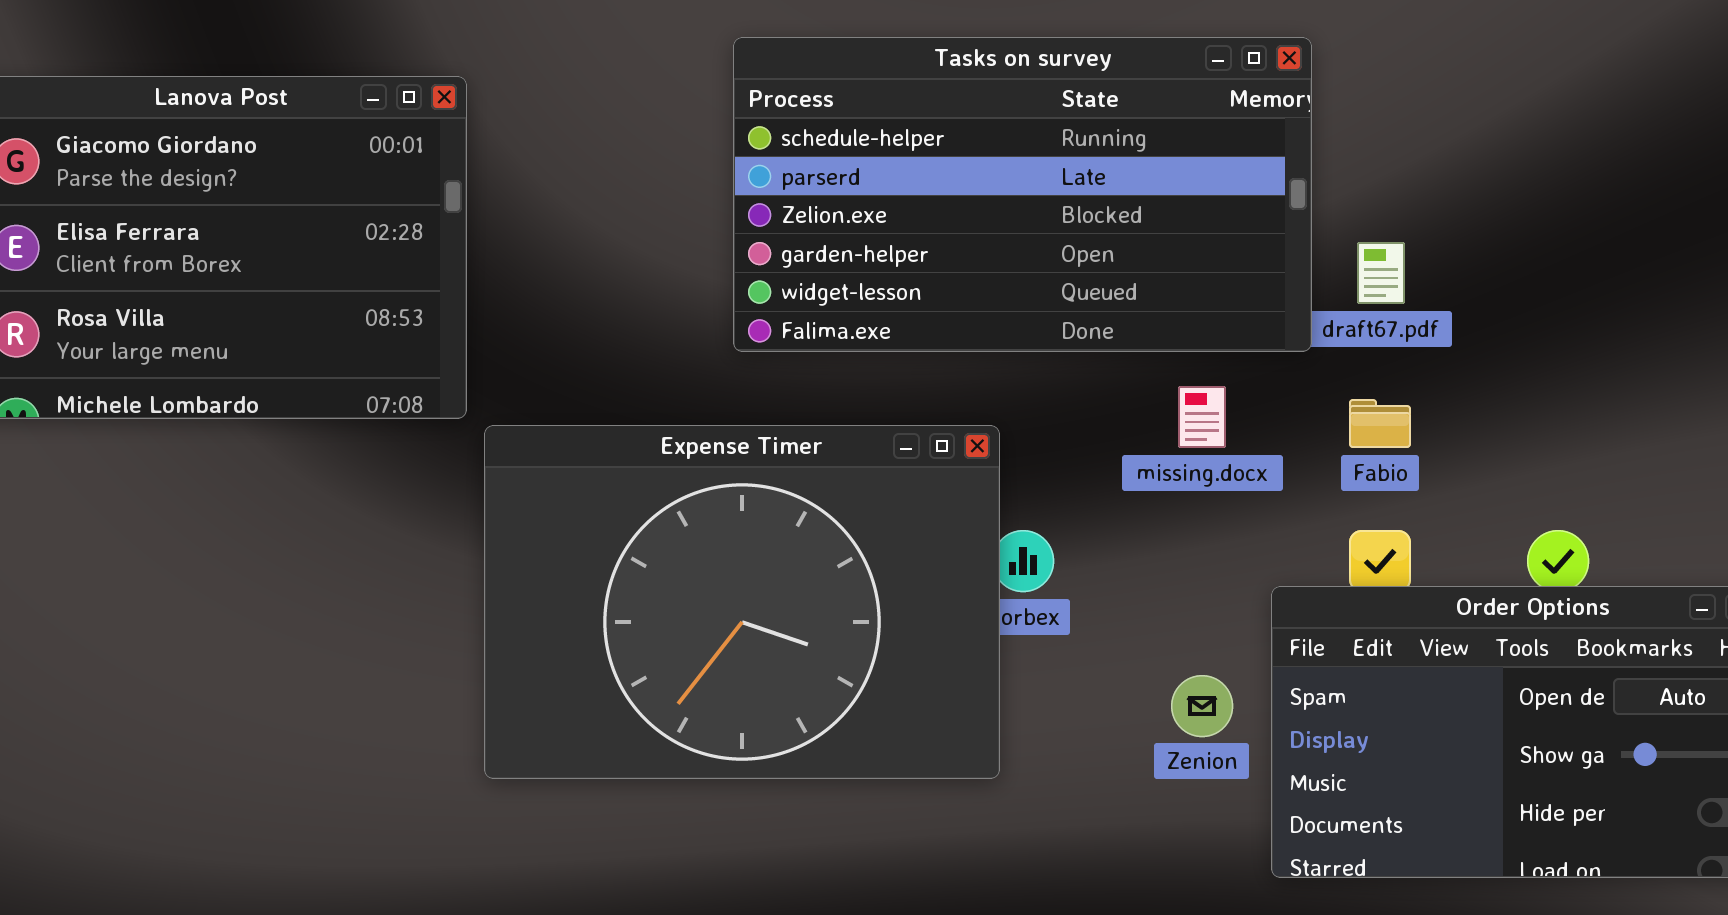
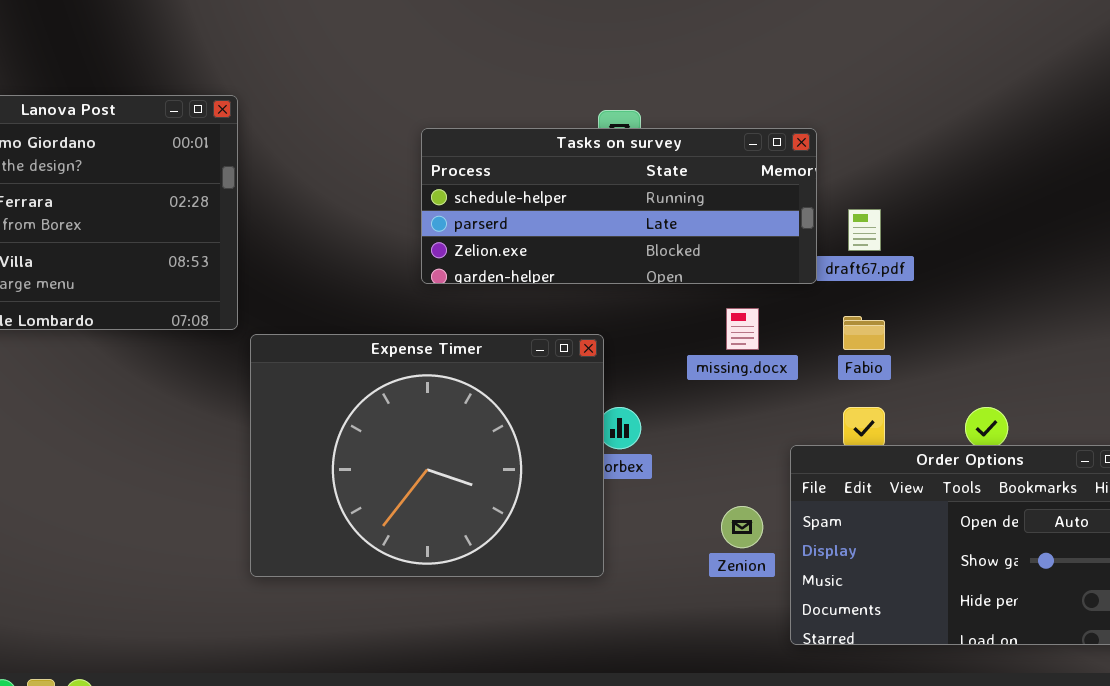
Tasks on survey: [733,37,1312,352] -> [421,128,817,284], resized

